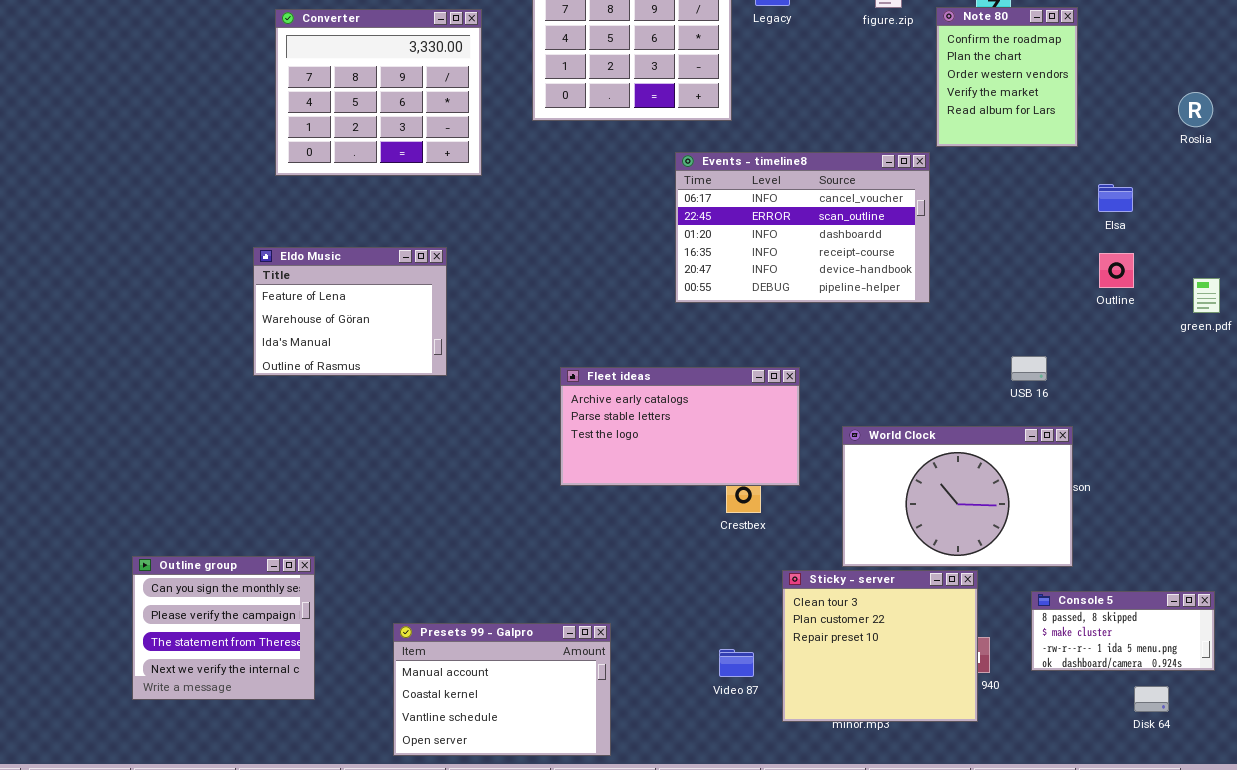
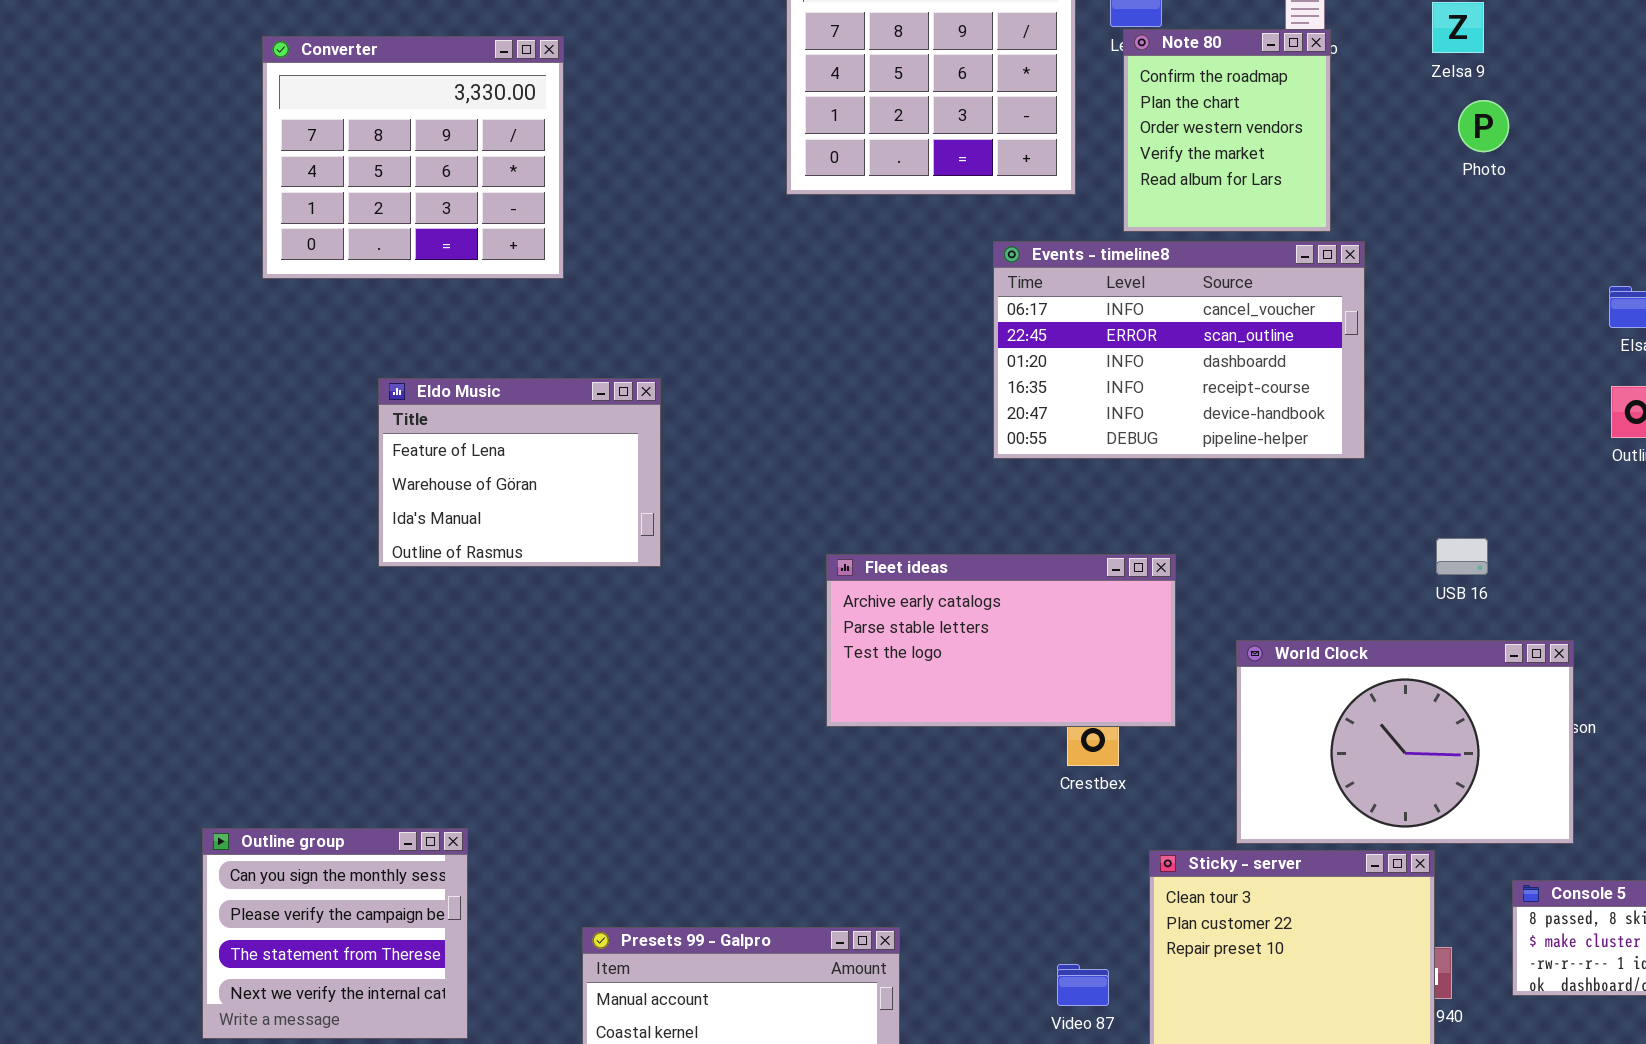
Note 80: [936,7,1078,147] -> [1123,29,1331,232], moved
Converter: [275,9,482,176] -> [262,36,564,279], moved
USB 16: [1011,356,1047,381] -> [1436,538,1488,575], moved

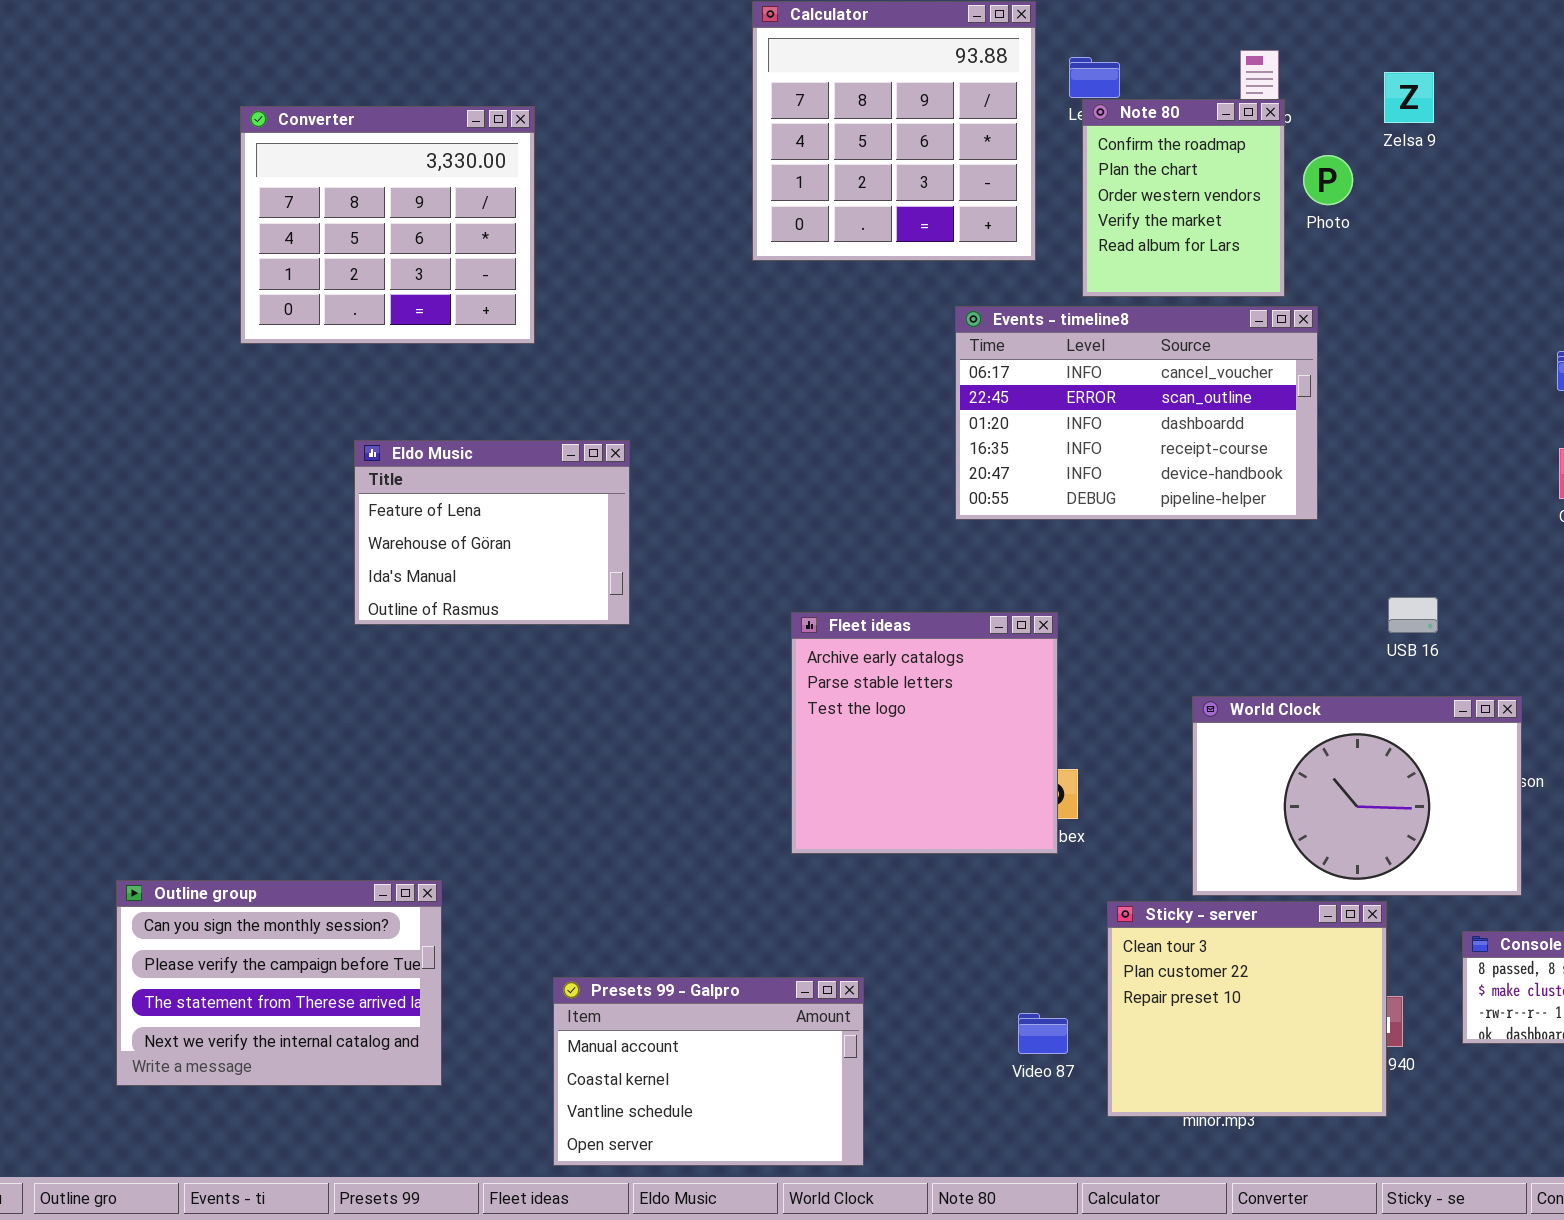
Photo: [1458,100,1509,152] -> [1303,155,1353,205], moved
Fleet ideas: [826,554,1176,727] -> [791,612,1058,854], resized
Outline group: [202,828,468,1039] -> [116,880,442,1086], resized

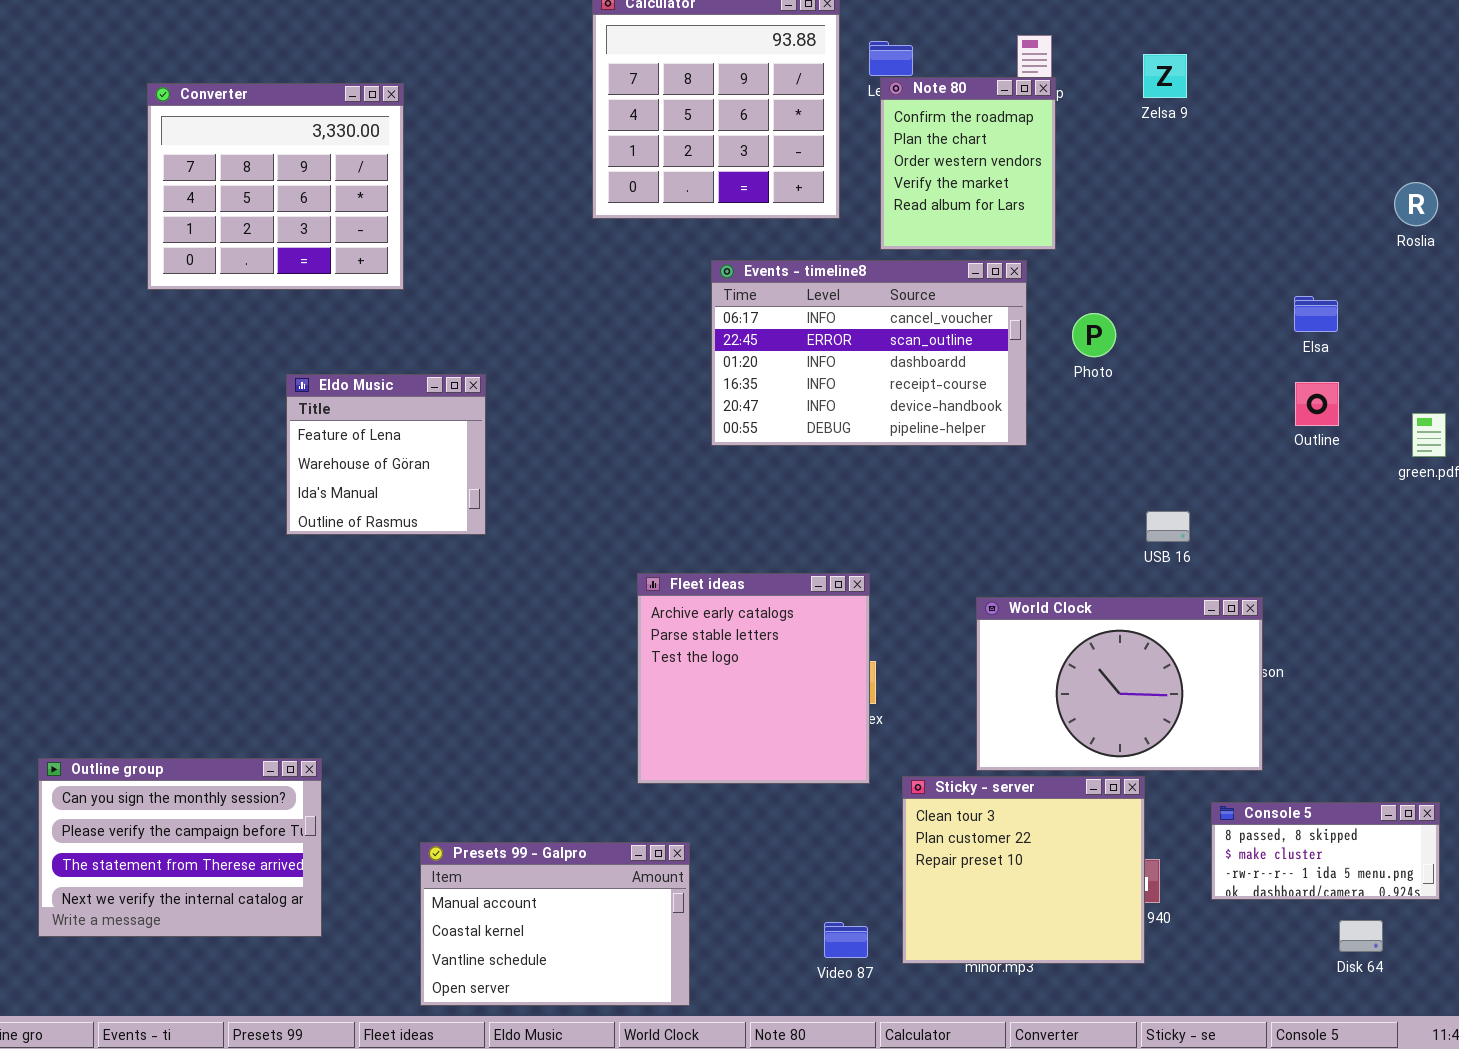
Photo: [1303,155,1353,205] -> [1072,313,1116,357], moved
Events - timeline8: [955,306,1318,520] -> [711,260,1027,446], moved
Eldo Music: [354,440,630,625] -> [286,374,486,535], resized
Fleet ideas: [791,612,1058,854] -> [637,573,870,784], moved
Video 87: [1018,1013,1068,1054] -> [824,922,868,958], moved

